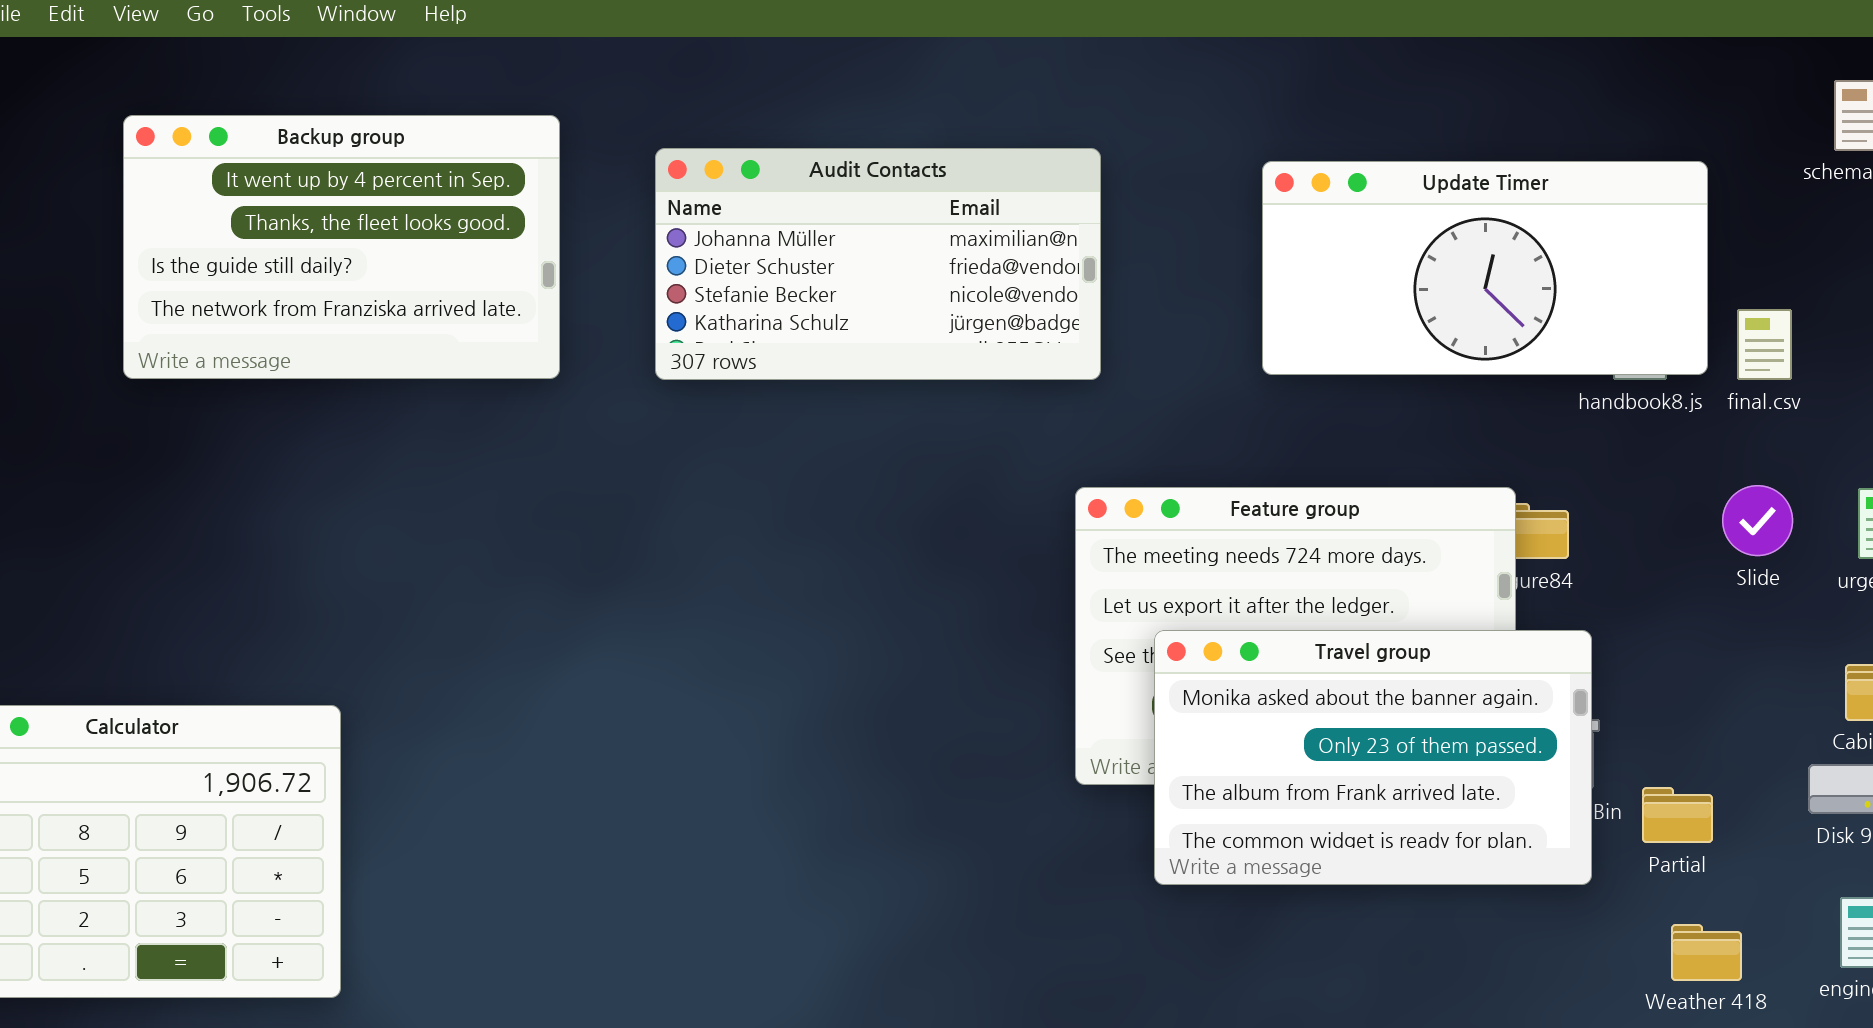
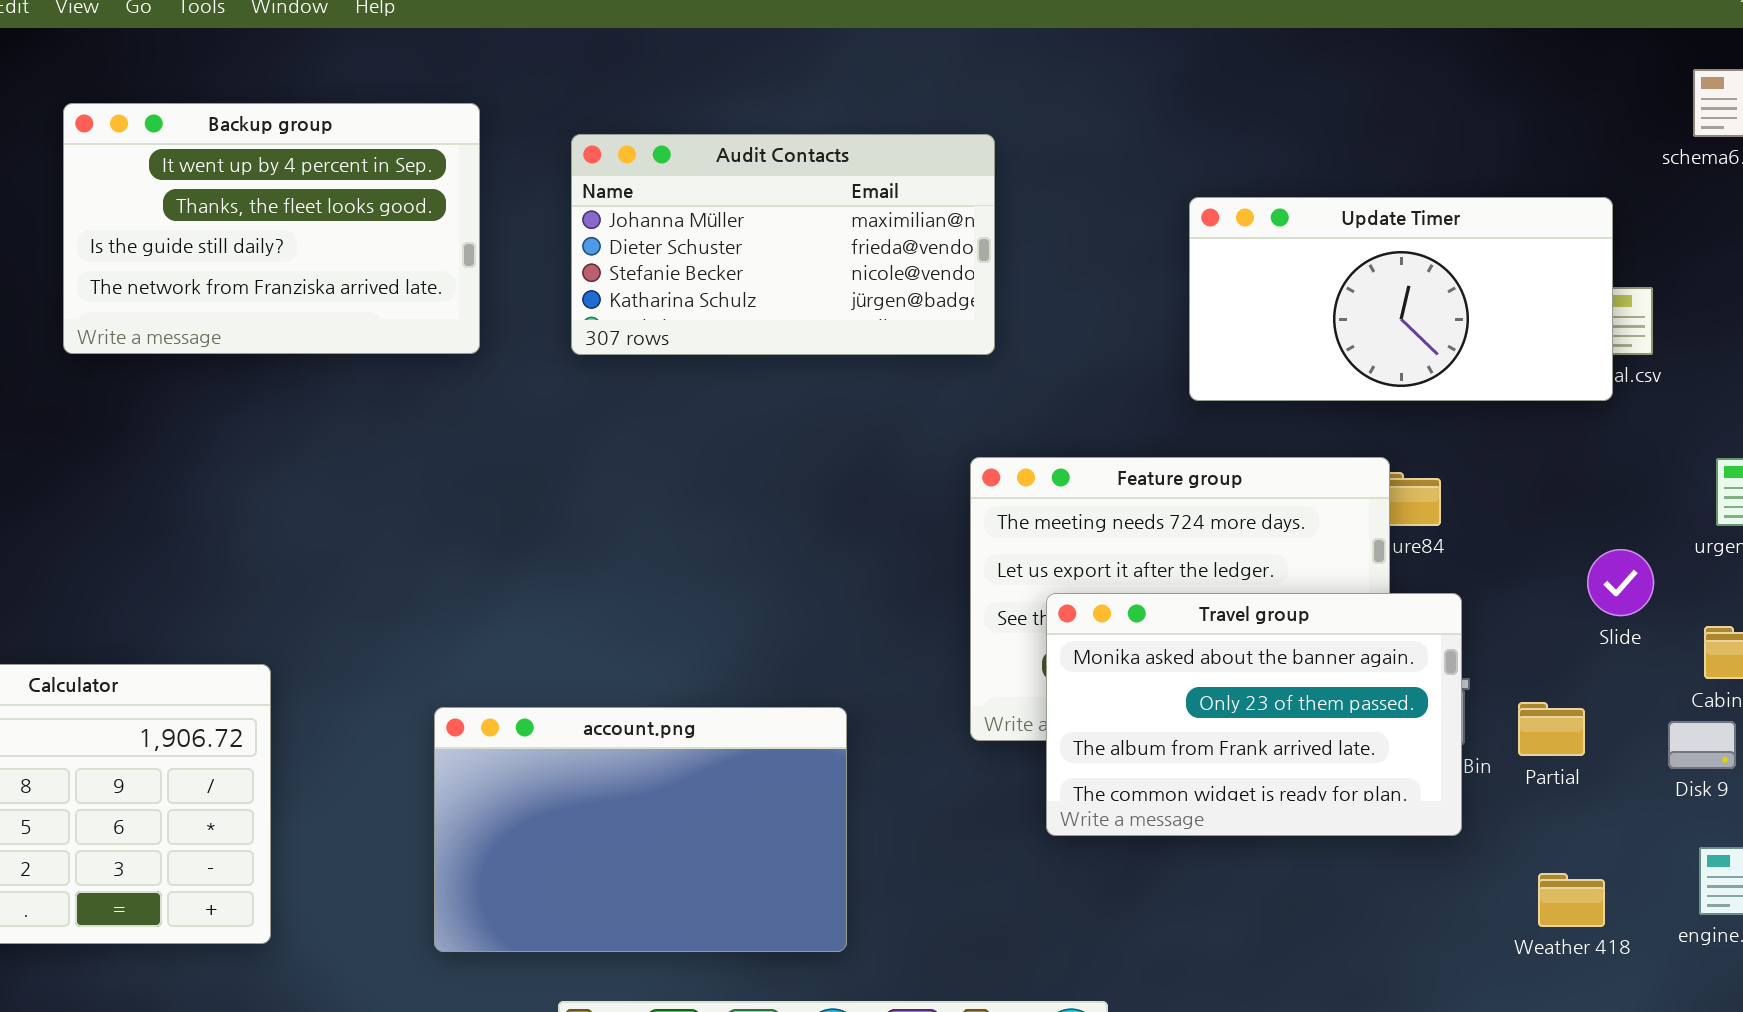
Update Timer: [1262,161,1708,375] -> [1189,197,1613,401], moved
Slide: [1722,485,1793,556] -> [1587,549,1654,616], moved
account.png: none -> [434,707,847,952], opened
Partial: [1642,787,1713,843] -> [1518,702,1585,756], moved

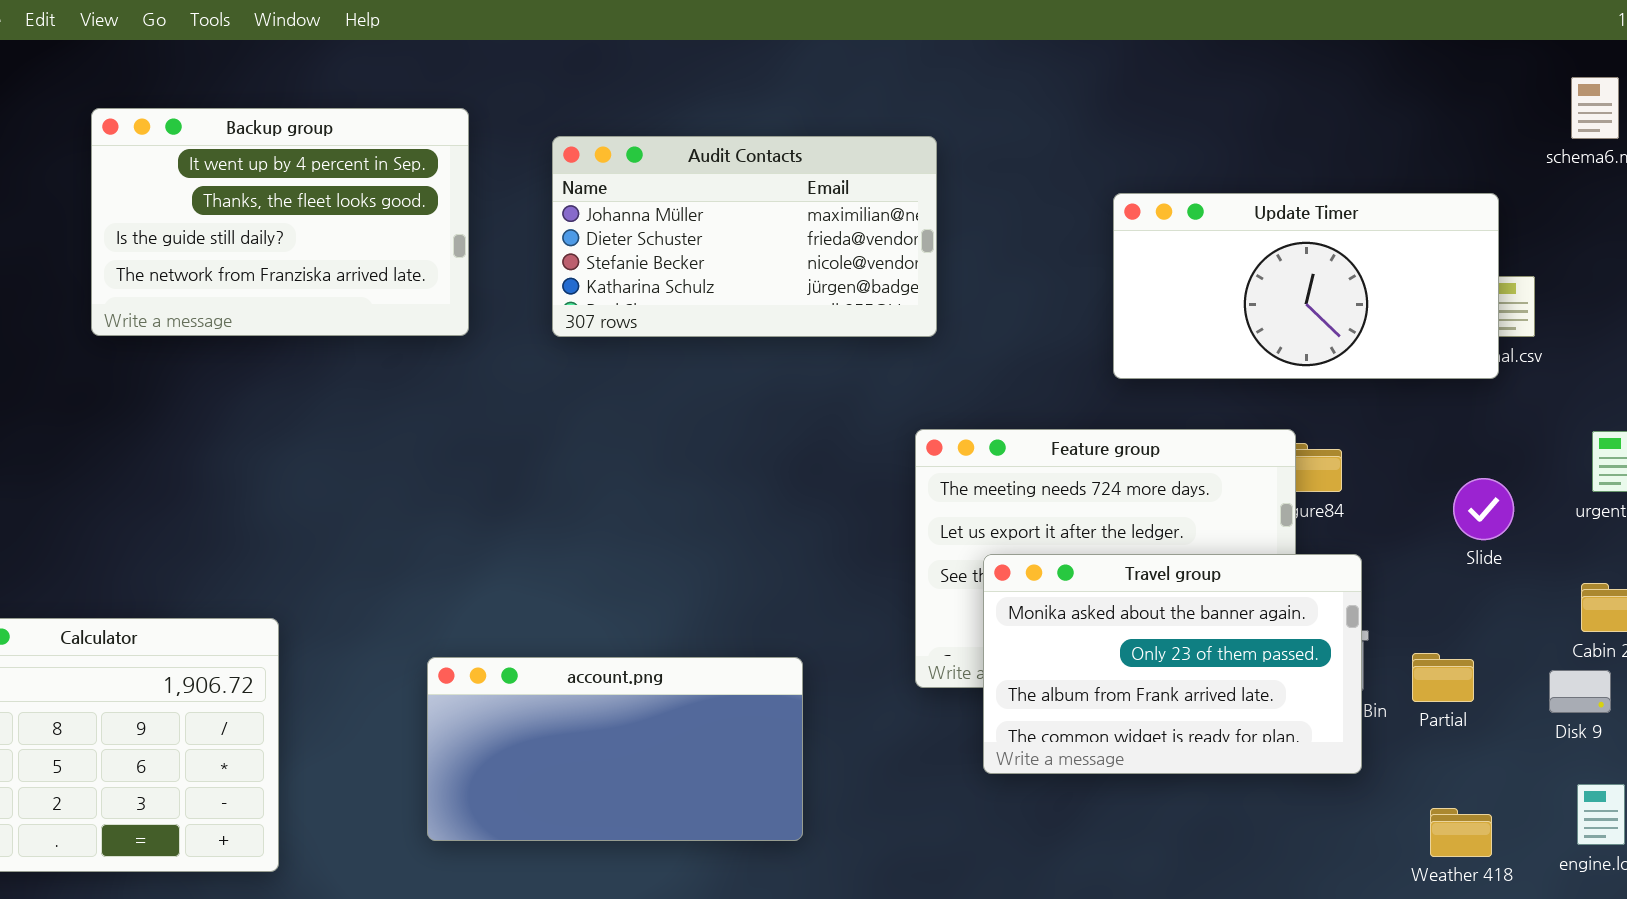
Slide: [1587,549,1654,616] -> [1453,478,1514,540], moved
account.png: [434,707,847,952] -> [427,657,803,841], resized

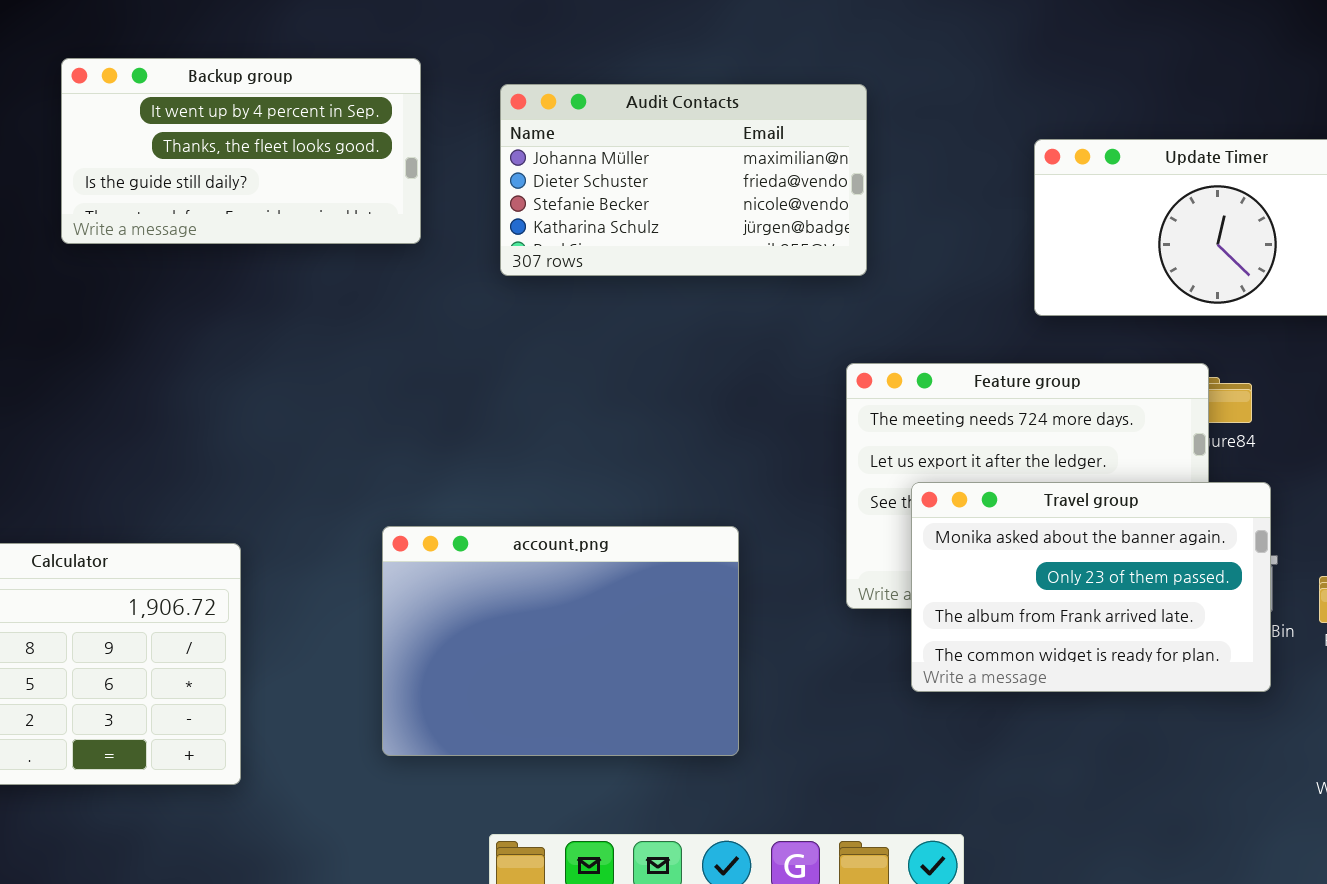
Backup group: [91,108,469,336] -> [61,58,421,244], resized
account.png: [427,657,803,841] -> [382,526,739,756], resized

